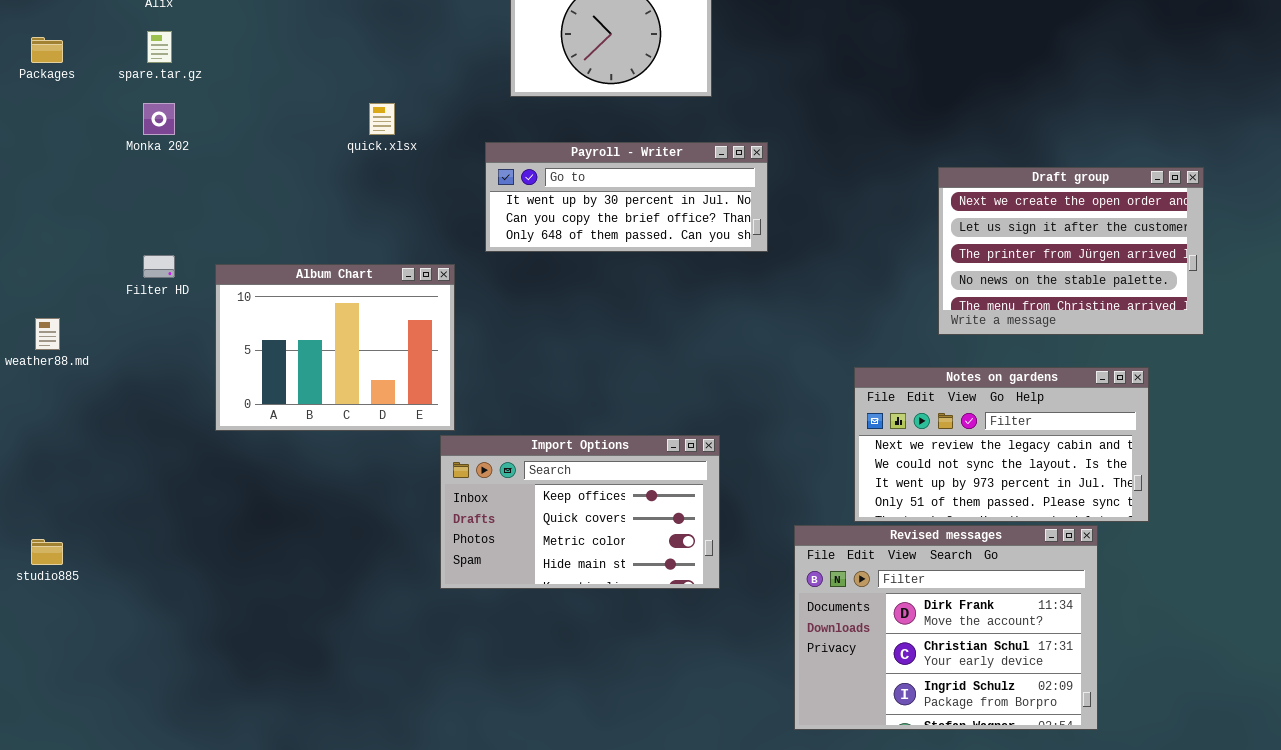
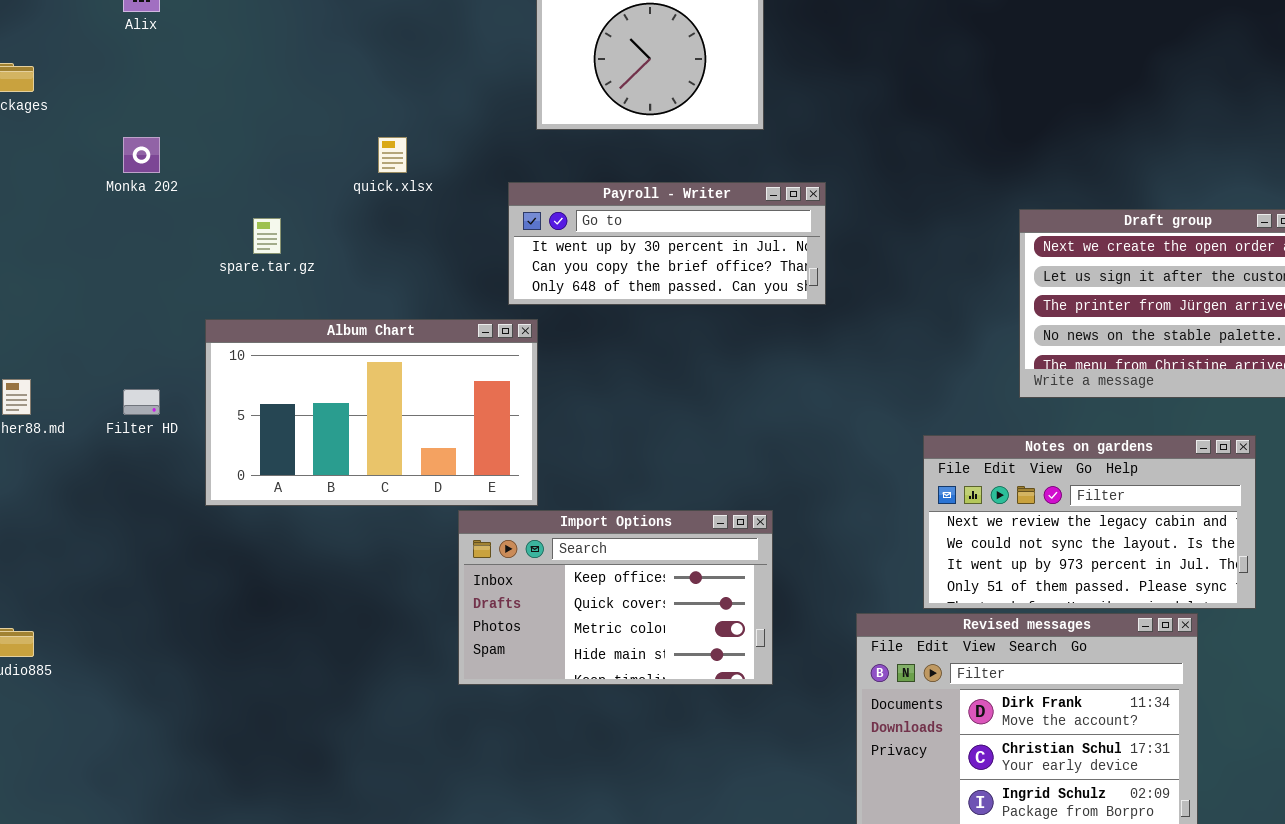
spare.tar.gz: [147,31,172,63] -> [253,218,281,254], moved
Filter HD: [143,255,175,278] -> [123,389,160,415], moved
Album Chart: [215,264,455,431] -> [205,319,538,506], resized

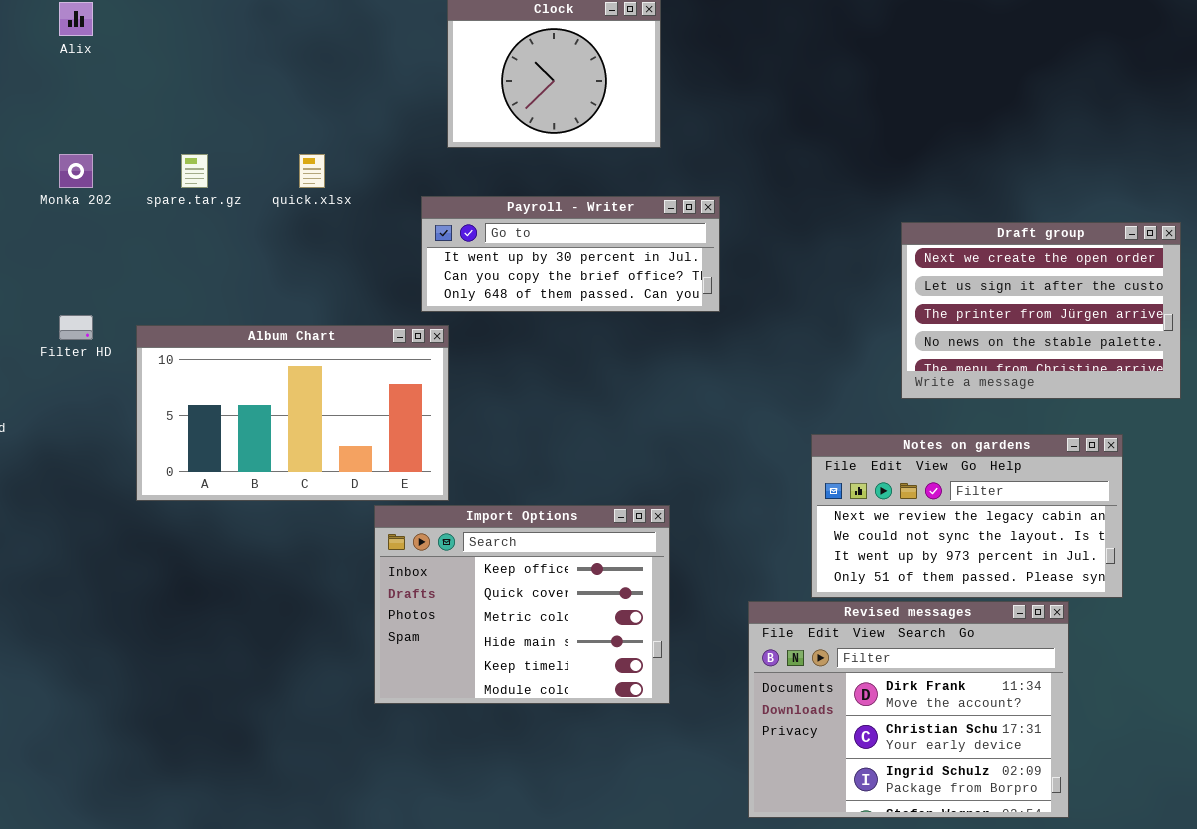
spare.tar.gz: [253,218,281,254] -> [181,154,208,188], moved
Filter HD: [123,389,160,415] -> [59,315,93,340], moved
Import Options: [458,510,773,685] -> [374,505,670,704], resized

